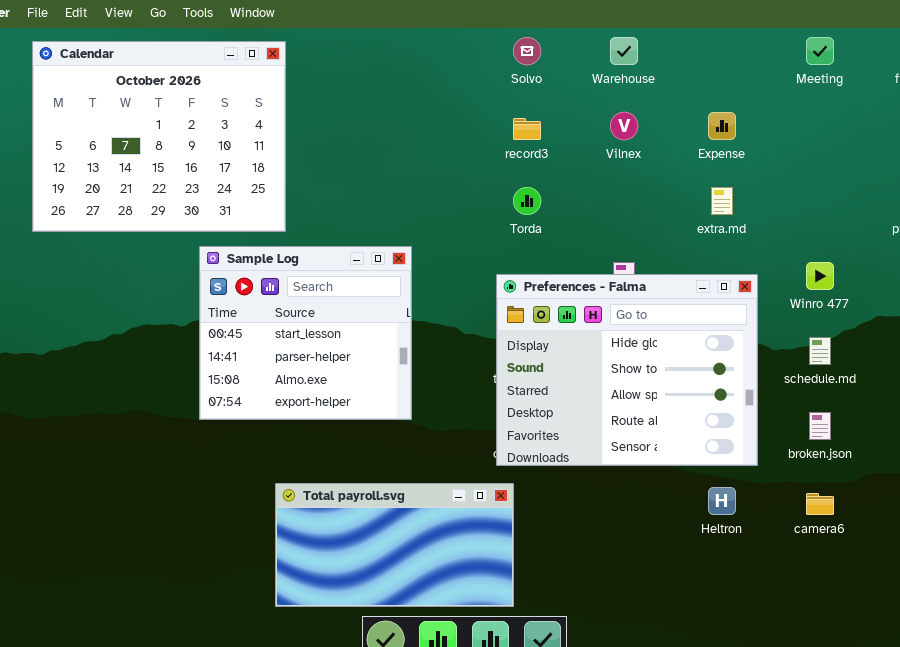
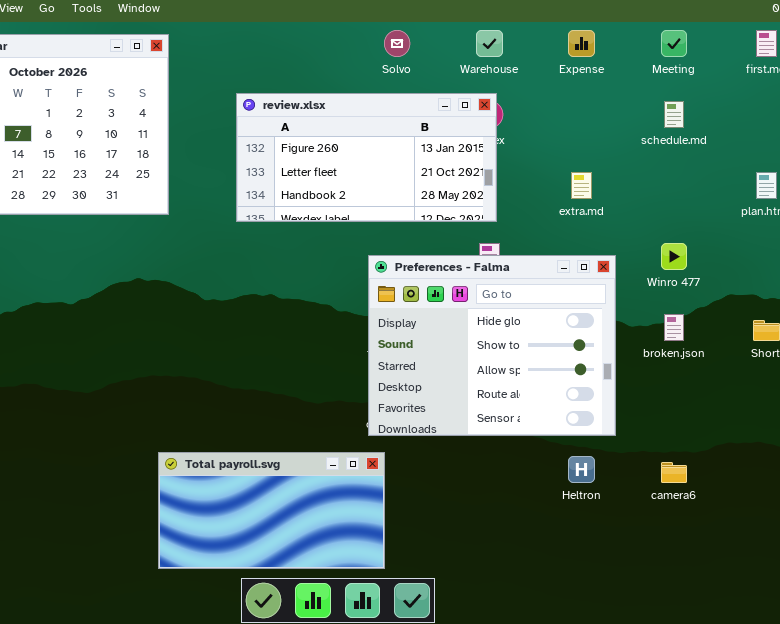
review.xlsx: none -> [236,93,497,222], opened
Expense: [708,112,736,140] -> [568,30,595,57], moved
Sample Log: [199,246,412,420] -> none, closed
schedule.md: [809,337,831,365] -> [664,101,684,128], moved
broken.json: [809,412,831,440] -> [664,314,684,341], moved

